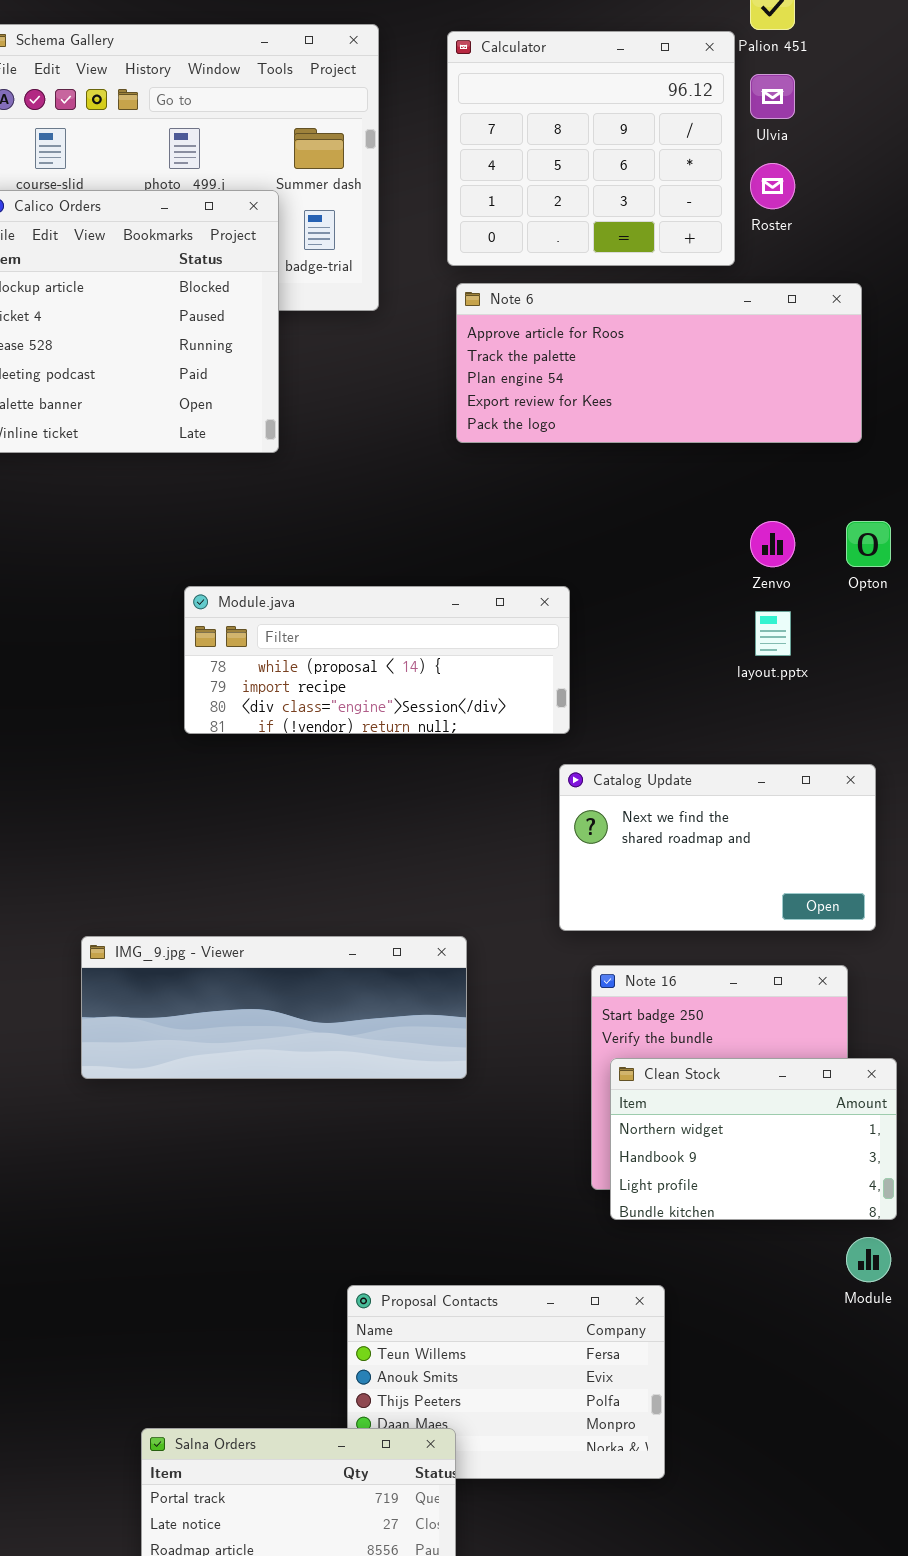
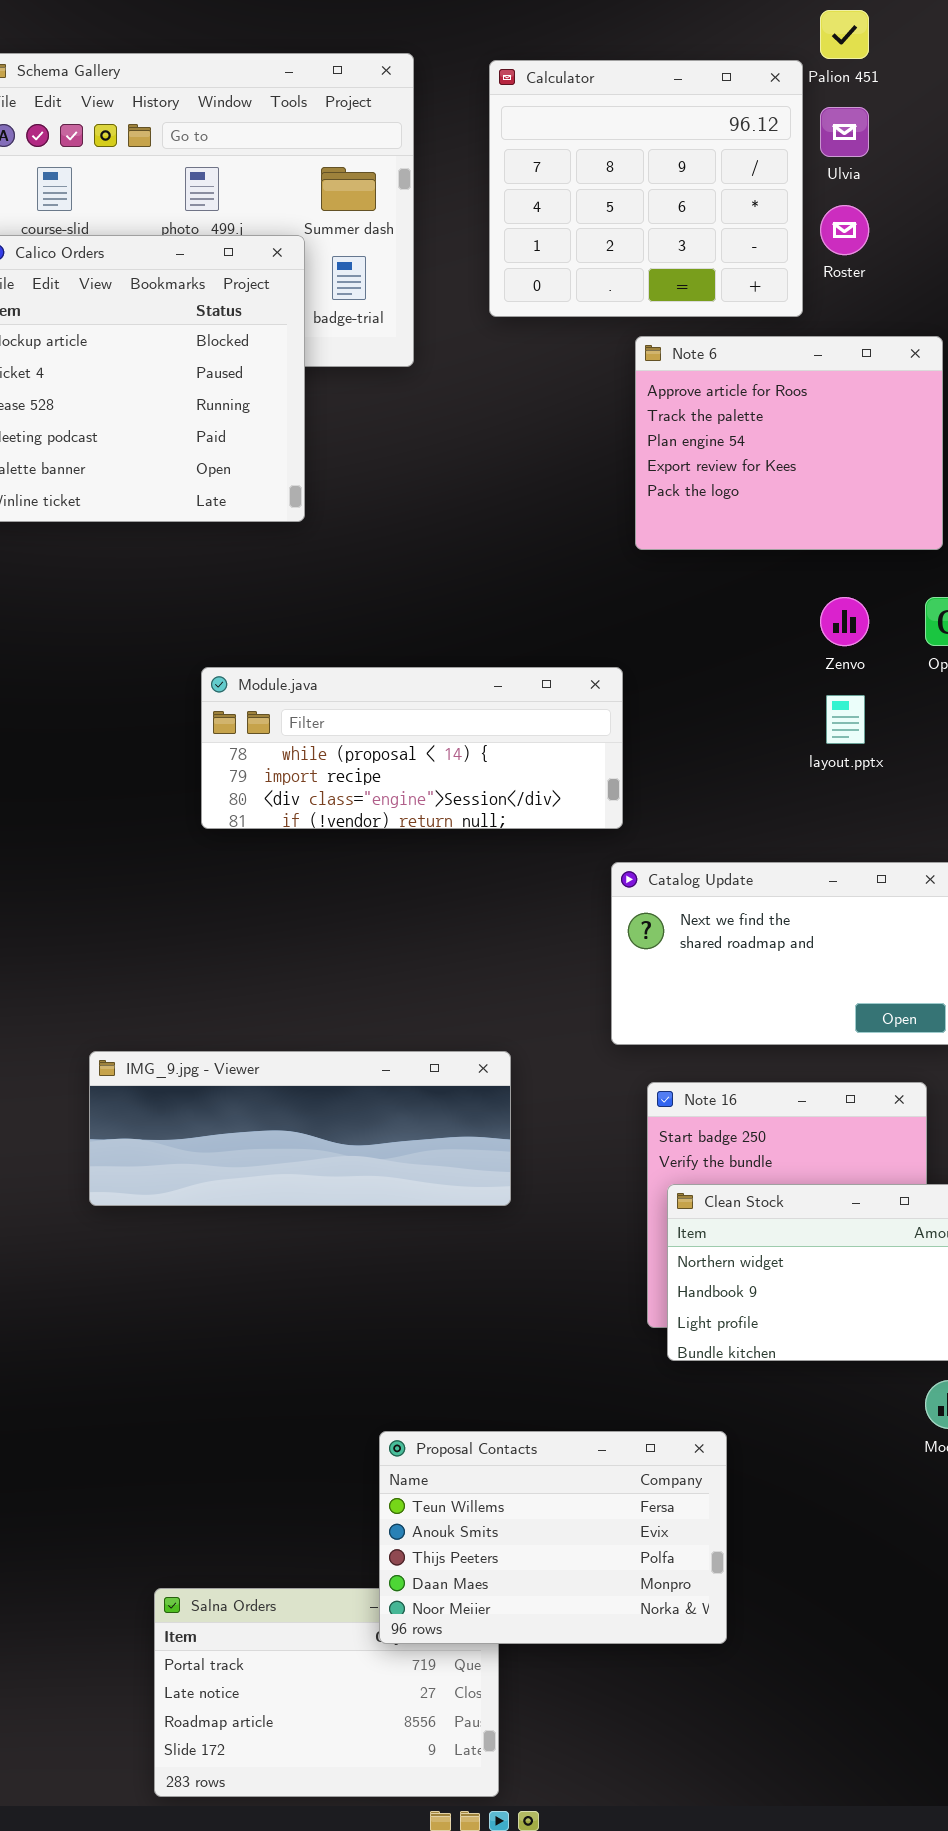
Note 6: [456,283,862,443] -> [635,336,943,550], resized
Proposal Contacts: [347,1285,665,1479] -> [379,1431,727,1644], raised

